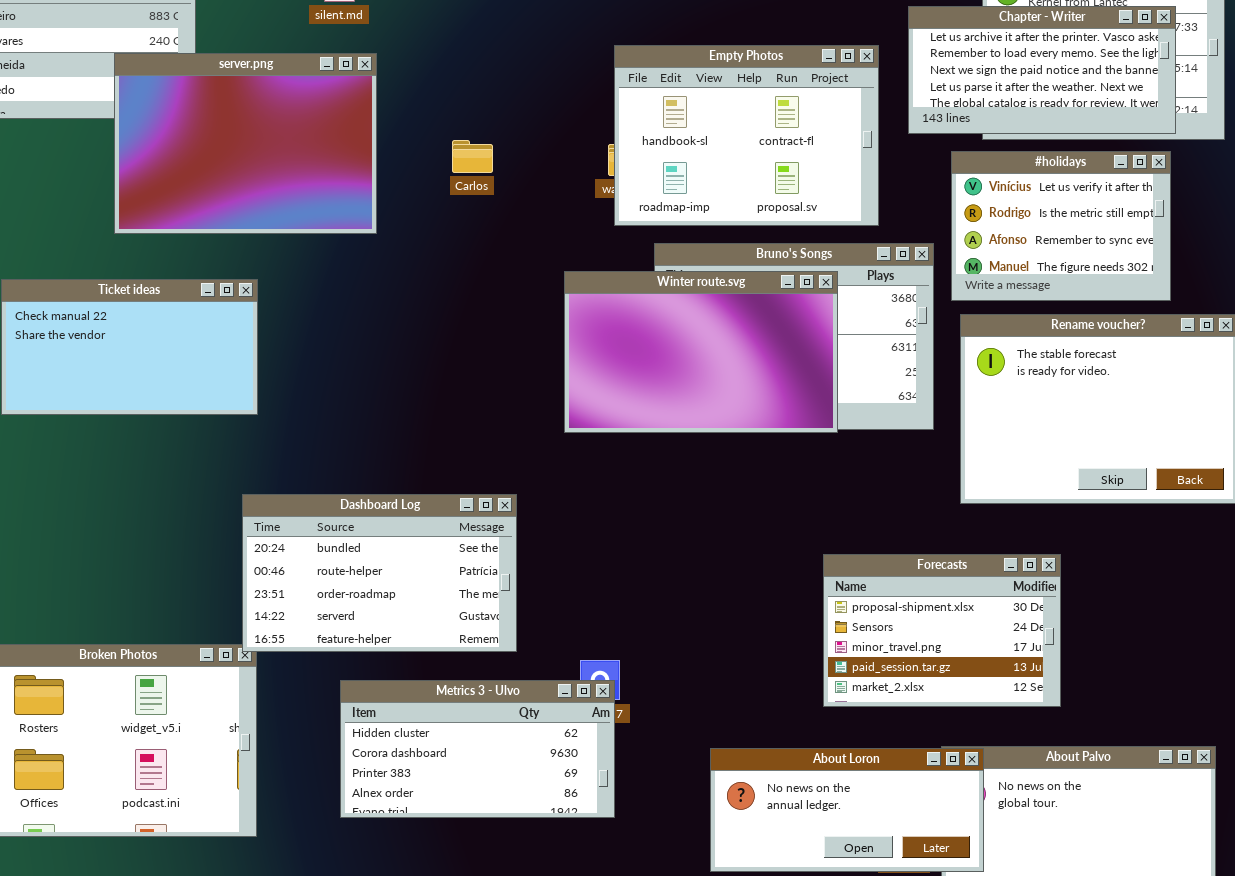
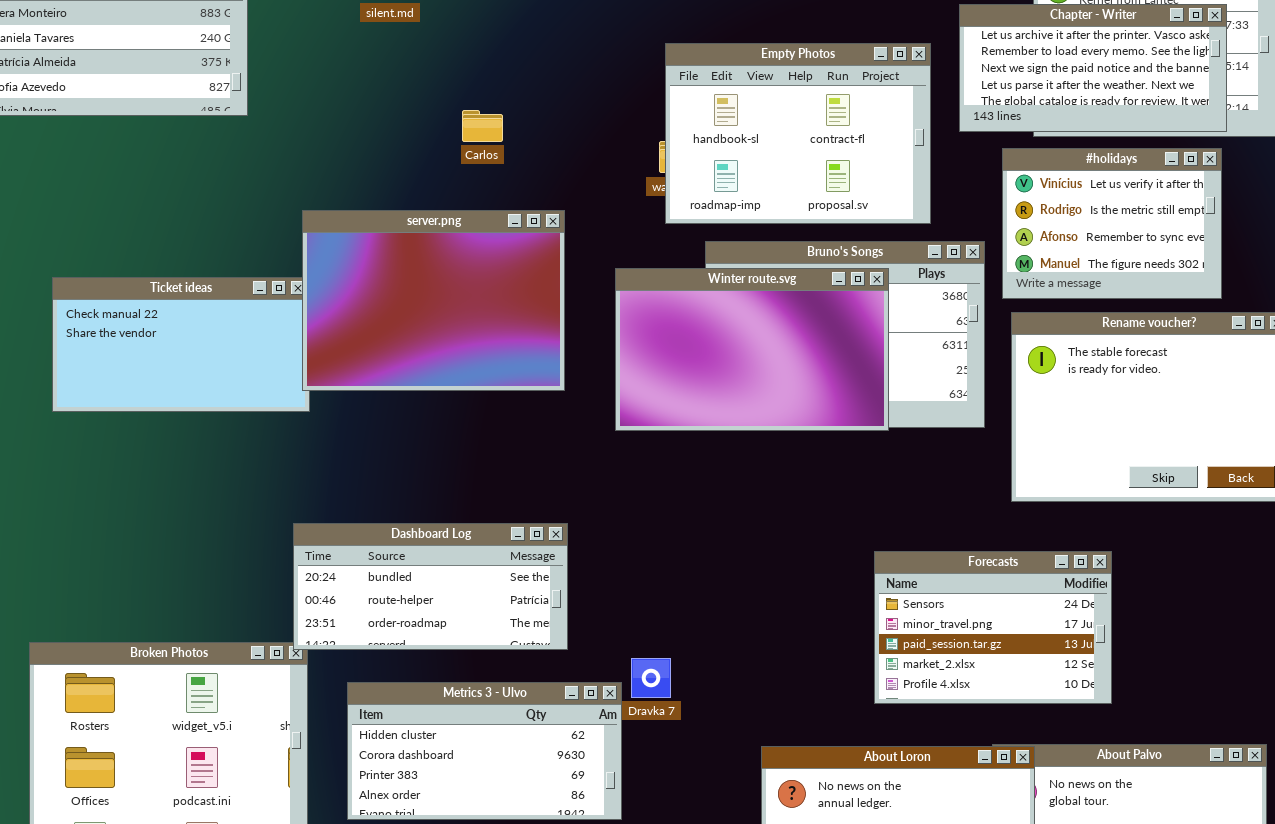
server.png: [114,53,377,234] -> [302,210,565,391], moved
Carlos: [452,140,493,173] -> [462,110,503,142], moved
Dashboard Log: [242,494,517,652] -> [293,523,568,650], resized
Forecasts: [823,554,1061,707] -> [874,551,1112,704], scrolled down 1 row
Metrics 3 - Ulvo: [340,680,615,818] -> [347,682,622,820], moved

